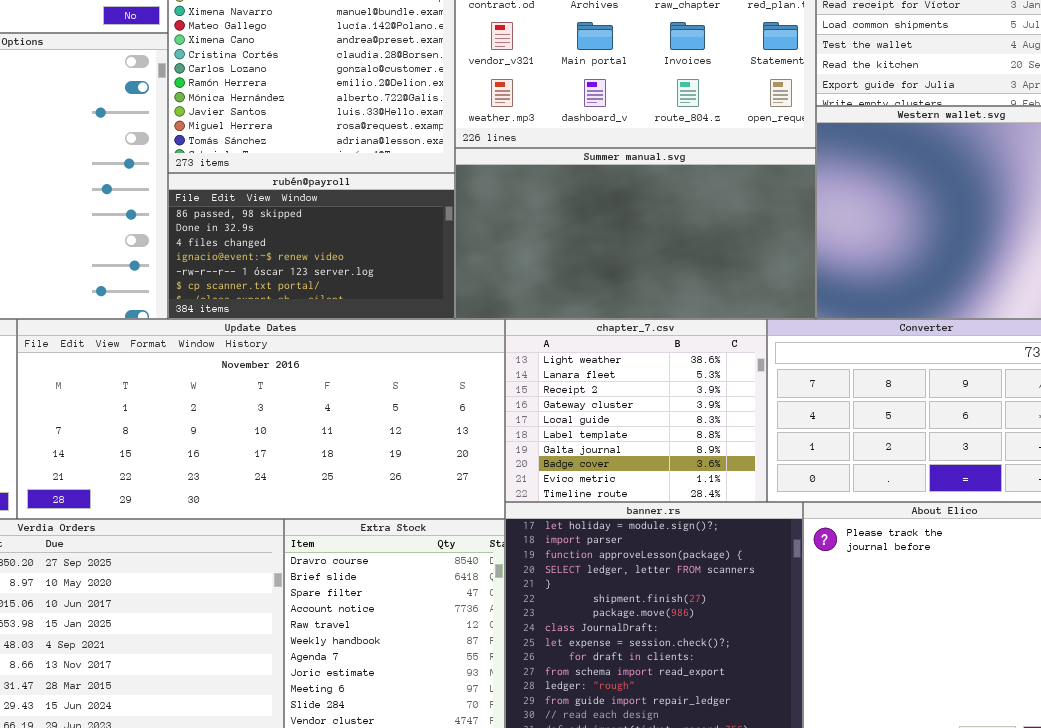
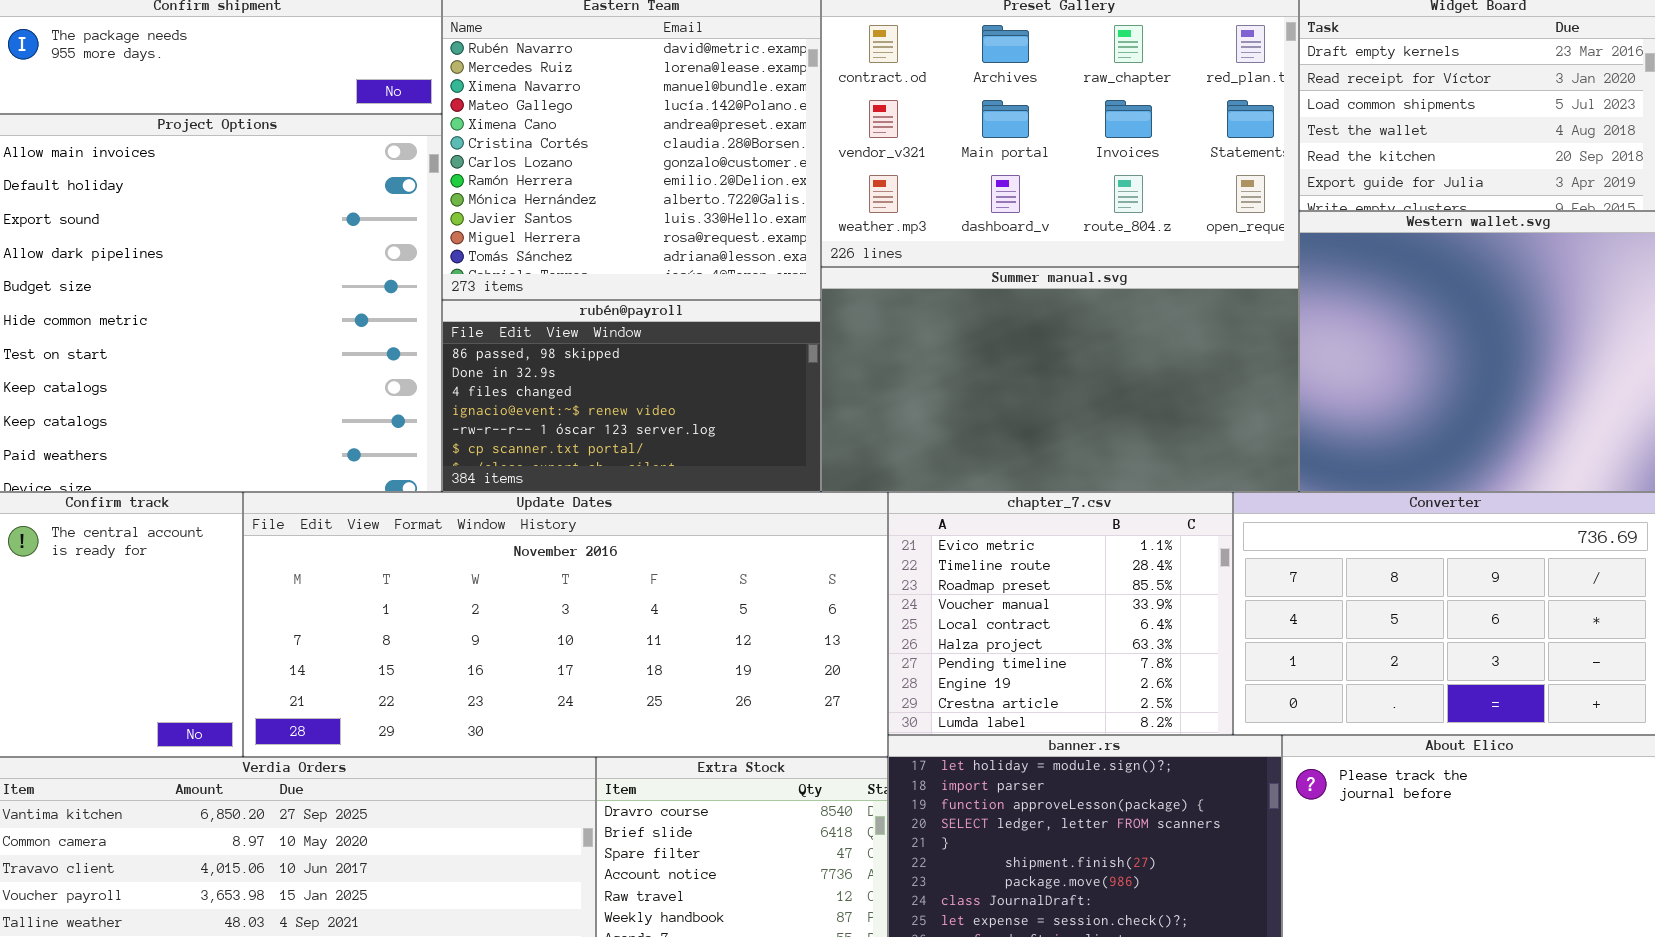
chapter_7.csv: [505,319,767,502] -> [888,492,1233,735], scrolled down 8 rows

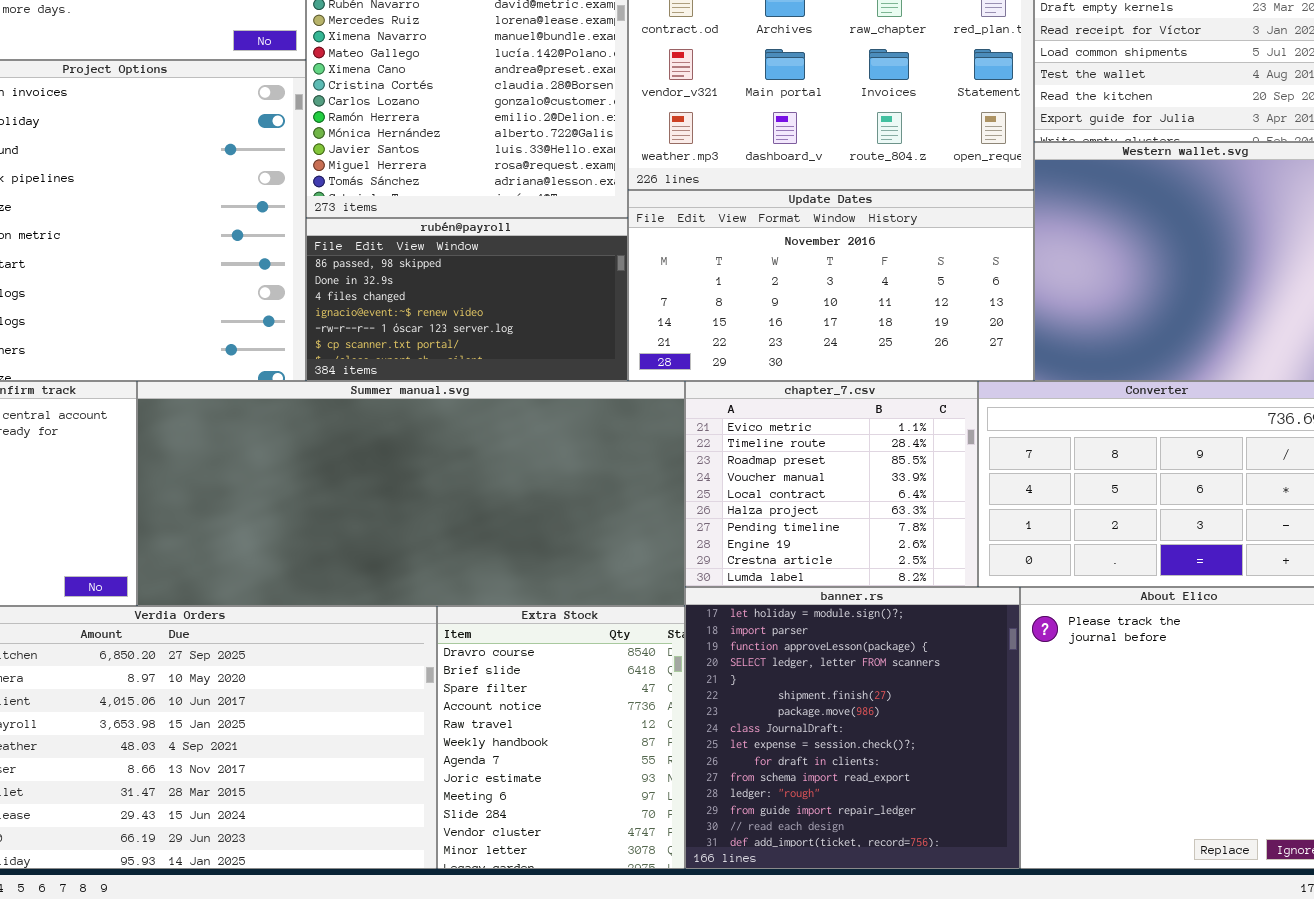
Summer manual.svg: [821,267,1299,492] -> [137,381,685,606], moved, resized
Update Dates: [243,492,888,757] -> [628,190,1034,381], moved, resized

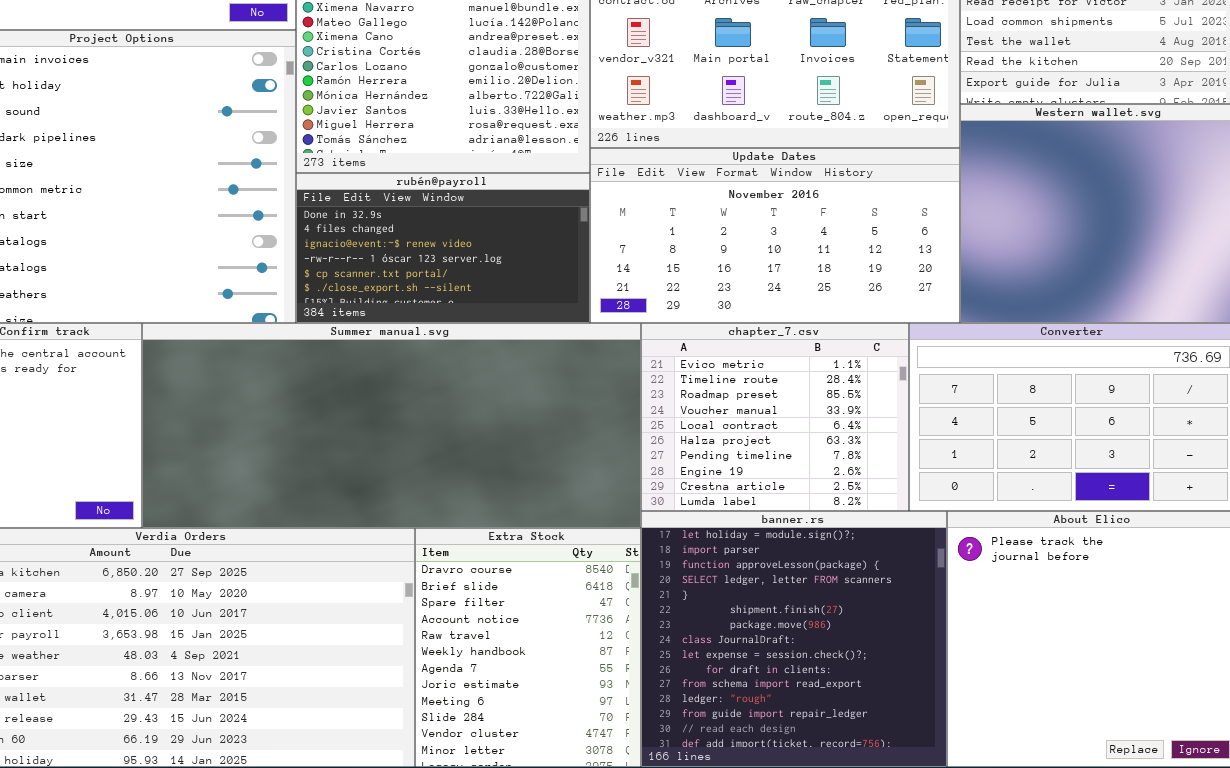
rubén@payroll: [306,218,628,381] -> [296,173,590,323], scrolled down 1 row

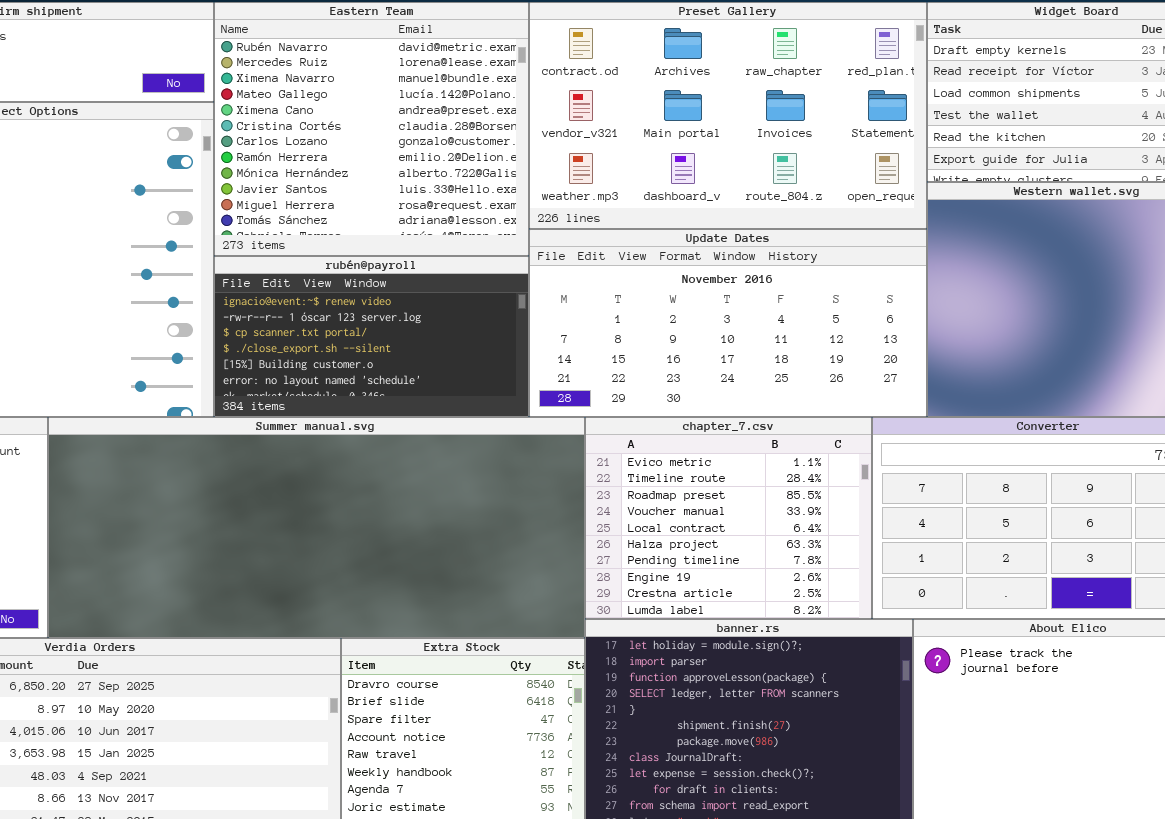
rubén@payroll: [296,173,590,323] -> [214,256,529,417], scrolled down 2 rows

